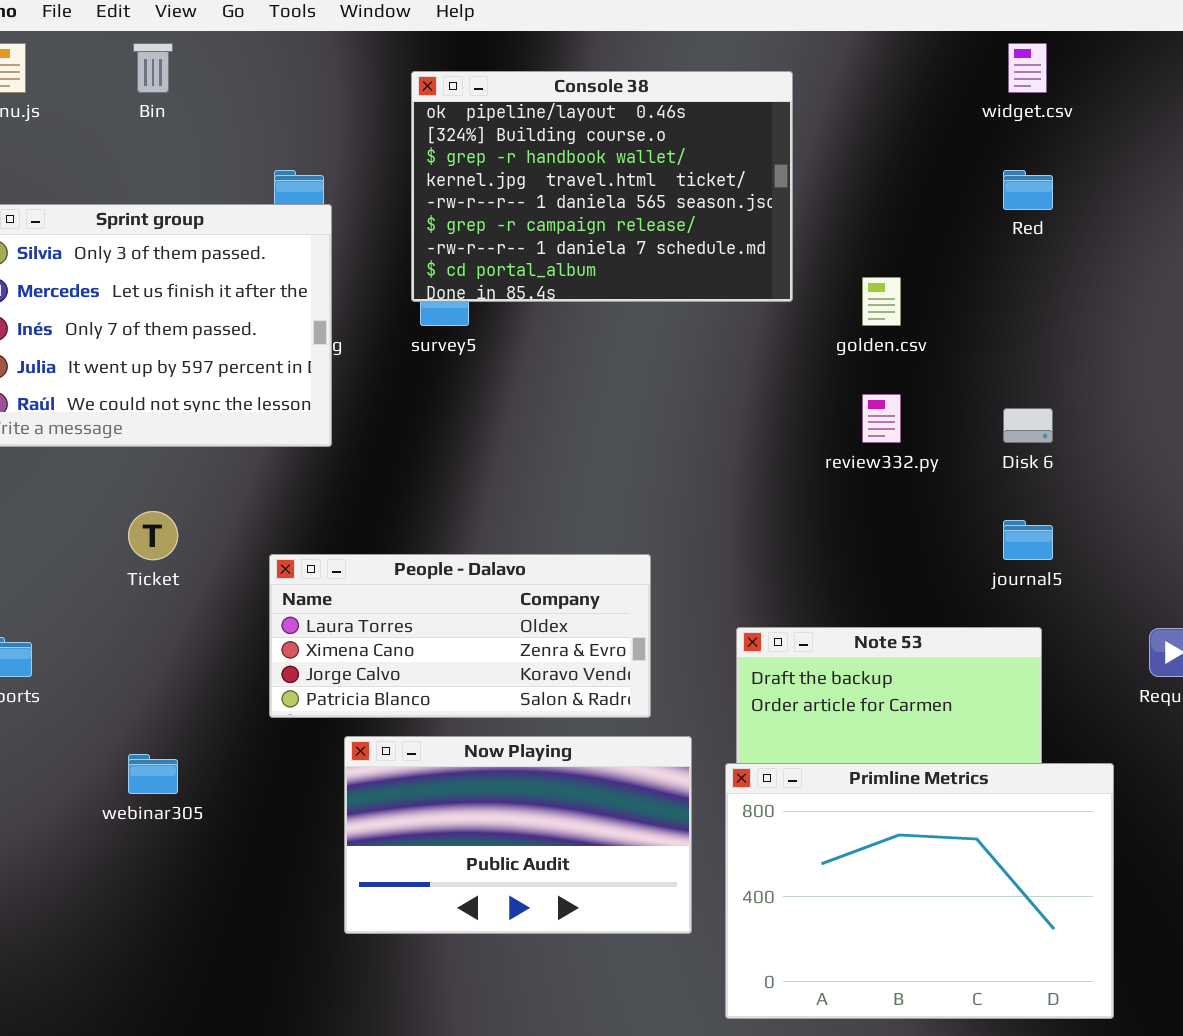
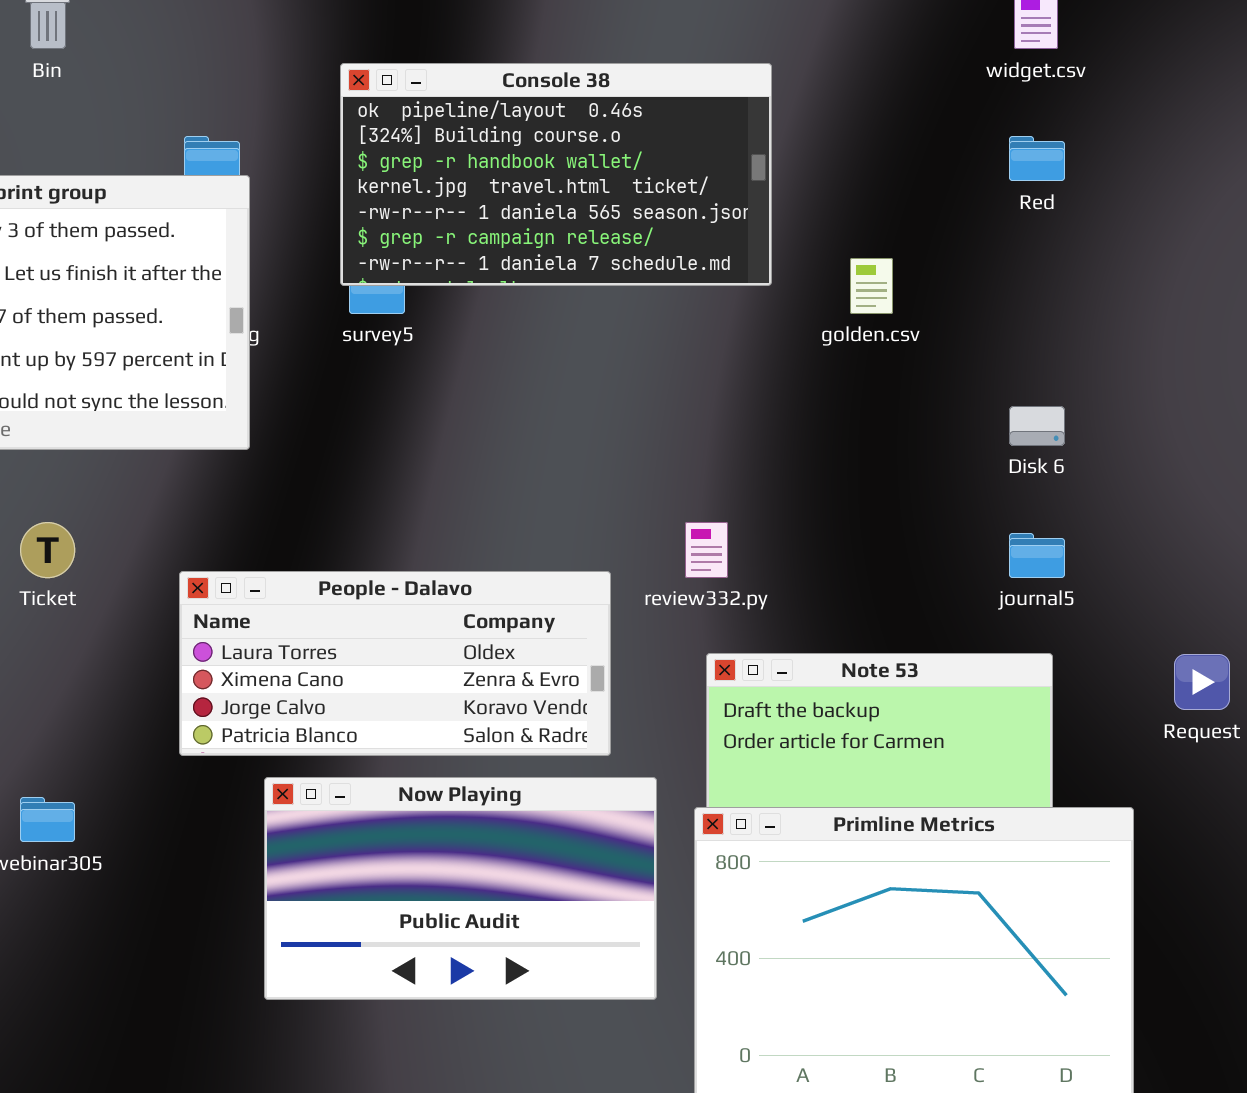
Console 38: [411,71,793,302] -> [340,63,772,286], resized
review332.py: [862,394,901,443] -> [685,522,728,578], moved

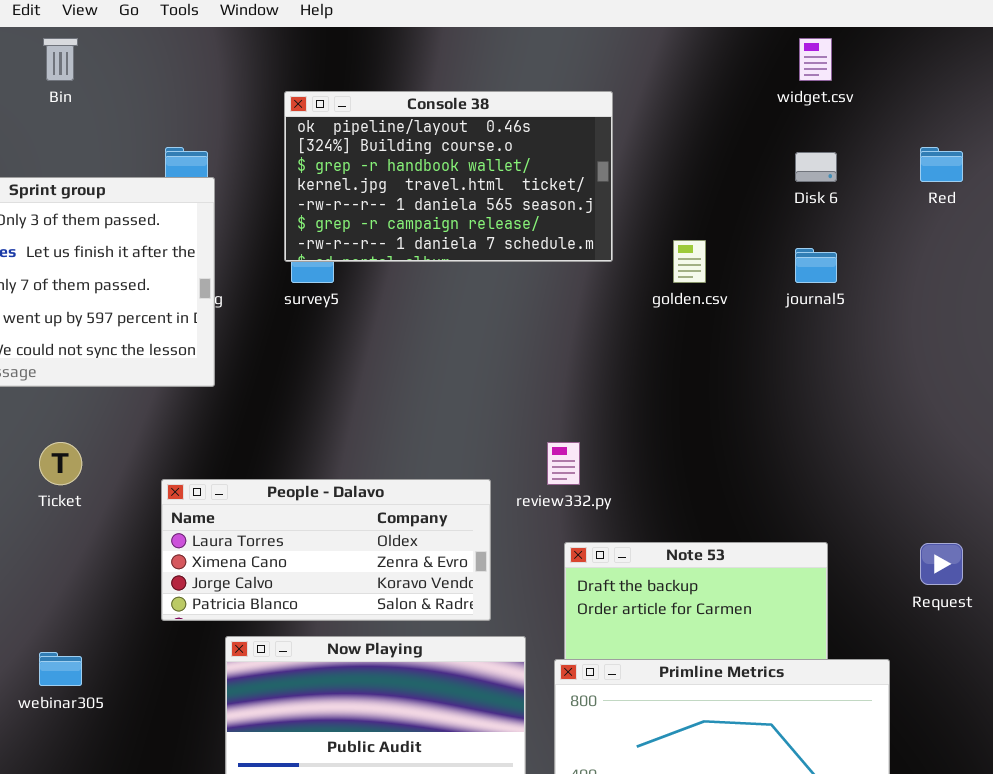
Red: [1009,136,1065,181] -> [920,147,963,182], moved
Disk 6: [1009,406,1065,446] -> [795,152,837,182], moved
journal5: [1009,533,1065,578] -> [795,248,837,283], moved

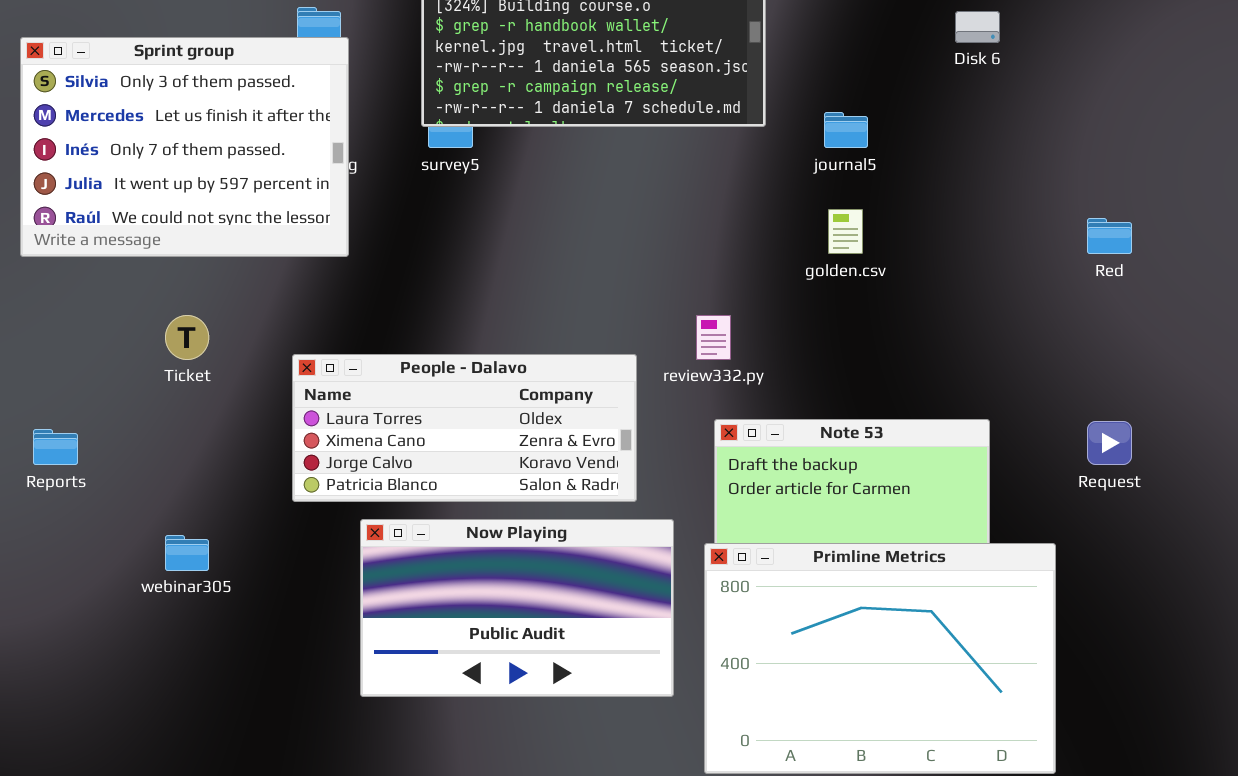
Red: [920,147,963,182] -> [1087,218,1132,254], moved
golden.csv: [673,240,706,283] -> [828,209,863,254], moved
journal5: [795,248,837,283] -> [824,112,868,148], moved

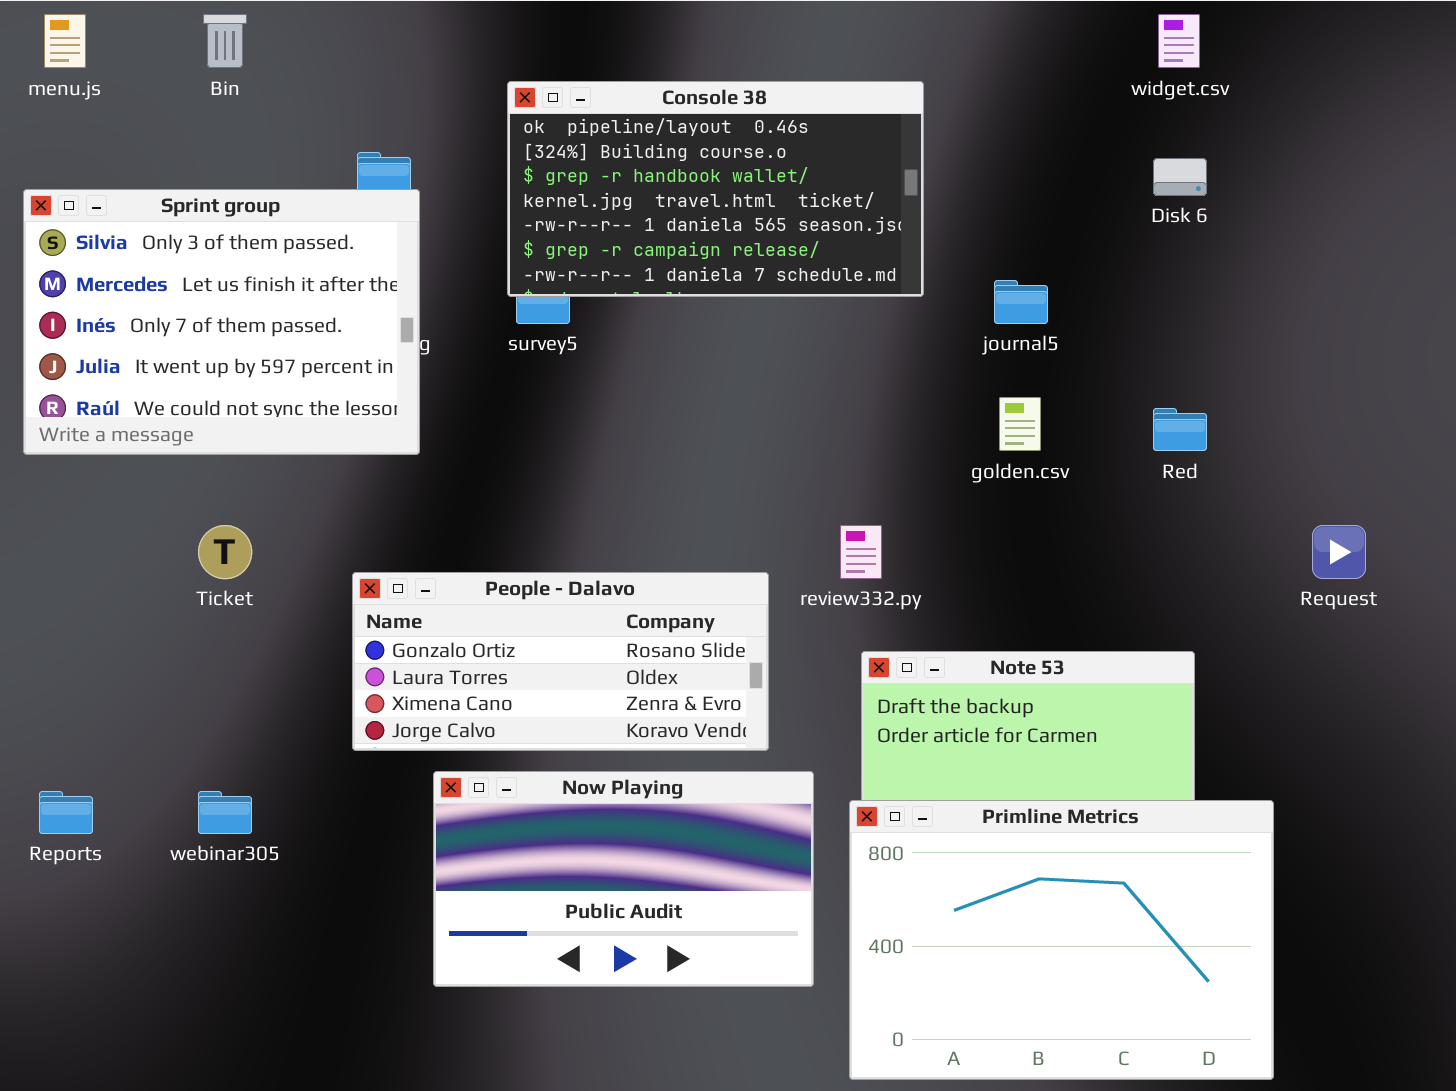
Red: [1087,218,1132,254] -> [1153,408,1207,451], moved
People - Dalavo: [292,354,637,502] -> [352,572,769,751], scrolled up 1 row
Request: [1087,421,1132,465] -> [1312,525,1366,579], moved
Reports: [33,429,78,465] -> [39,791,93,834], moved

